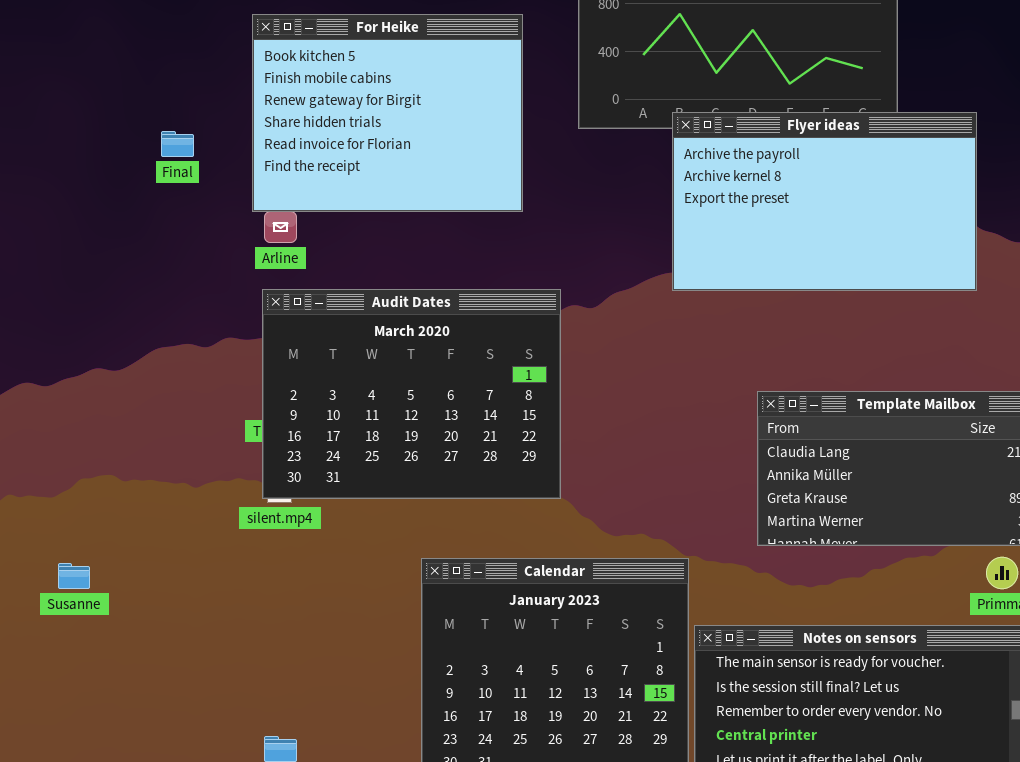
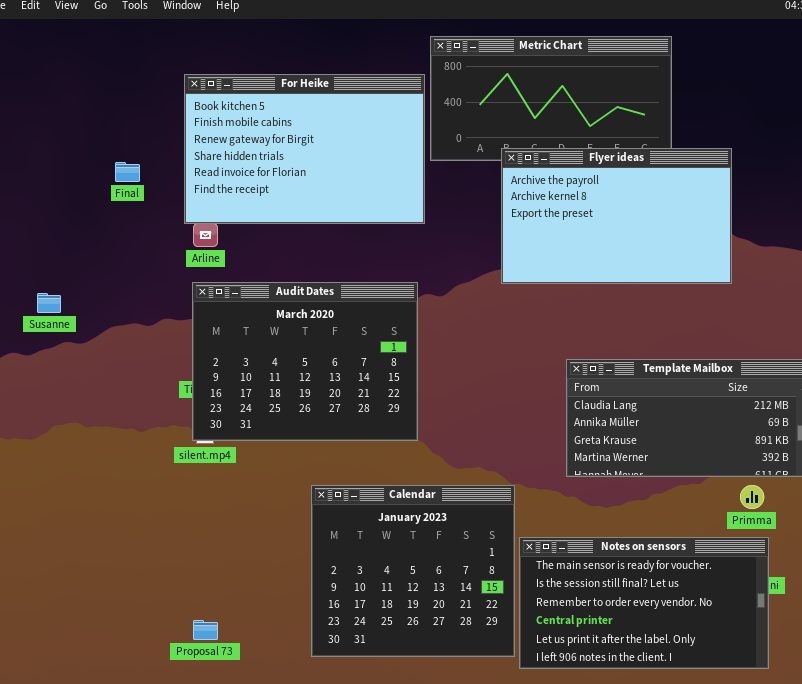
For Heike: [252,14,523,212] -> [184,74,425,224], resized
Susanne: [58,563,90,589] -> [37,293,61,313], moved

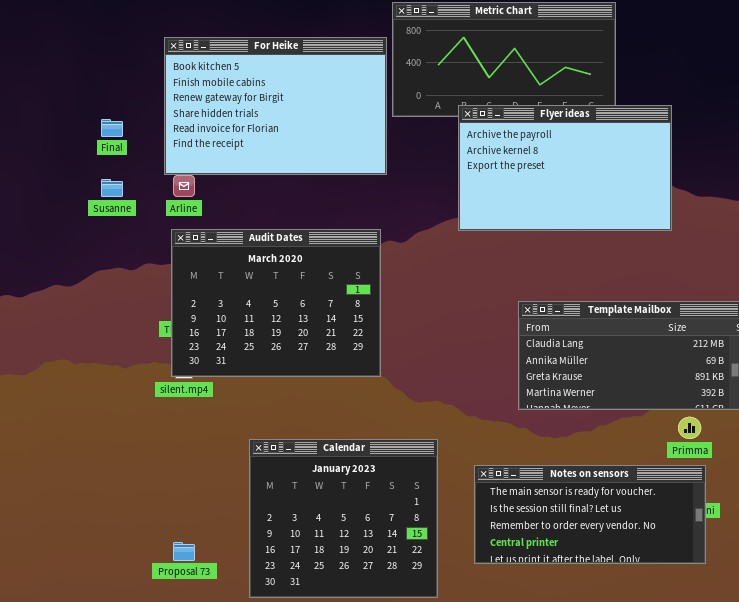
Susanne: [37,293,61,313] -> [101,179,123,197], moved
Calendar: [311,485,515,657] -> [249,439,438,598], moved
Notes on sensors: [519,537,769,669] -> [474,465,706,564], resized

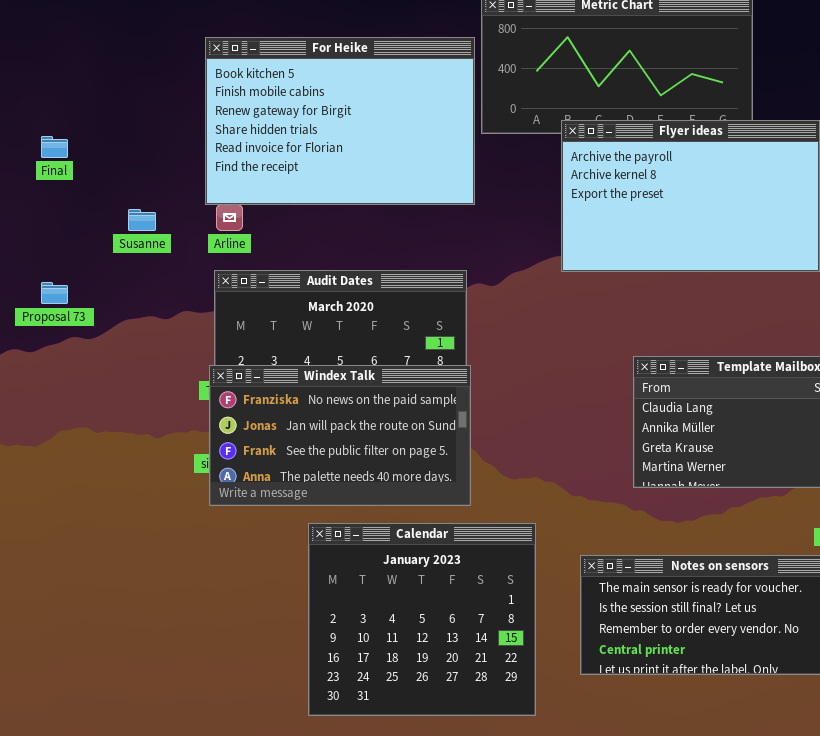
Final: [101,119,123,137] -> [41,136,68,158], moved
Windex Talk: none -> [209,365,471,506], opened
Proposal 73: [173,542,195,561] -> [41,282,68,304], moved

